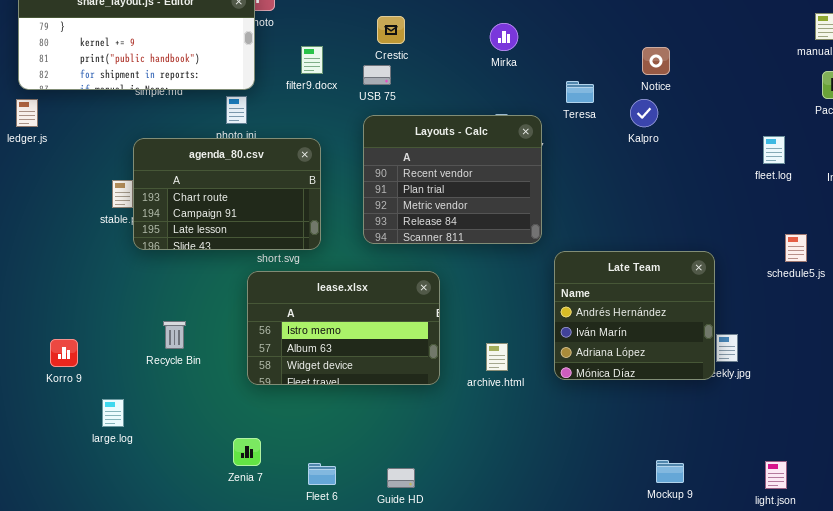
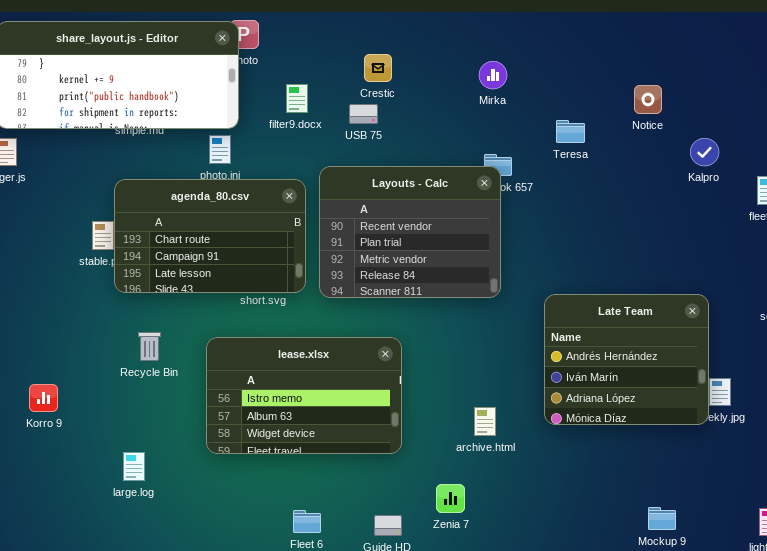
Kalpro: [630,99,658,127] -> [690,138,719,166], moved
Layouts - Calc: [363,115,542,244] -> [319,166,501,298], moved
lease.xlsx: [247,271,440,385] -> [206,337,402,454], moved
Recycle Bin: [163,321,186,349] -> [138,332,161,361], moved
archive.html: [486,343,508,371] -> [474,407,496,436], moved
large.log: [102,399,124,427] -> [123,452,145,481], moved
Zenia 7: [233,438,261,466] -> [436,484,465,513], moved

